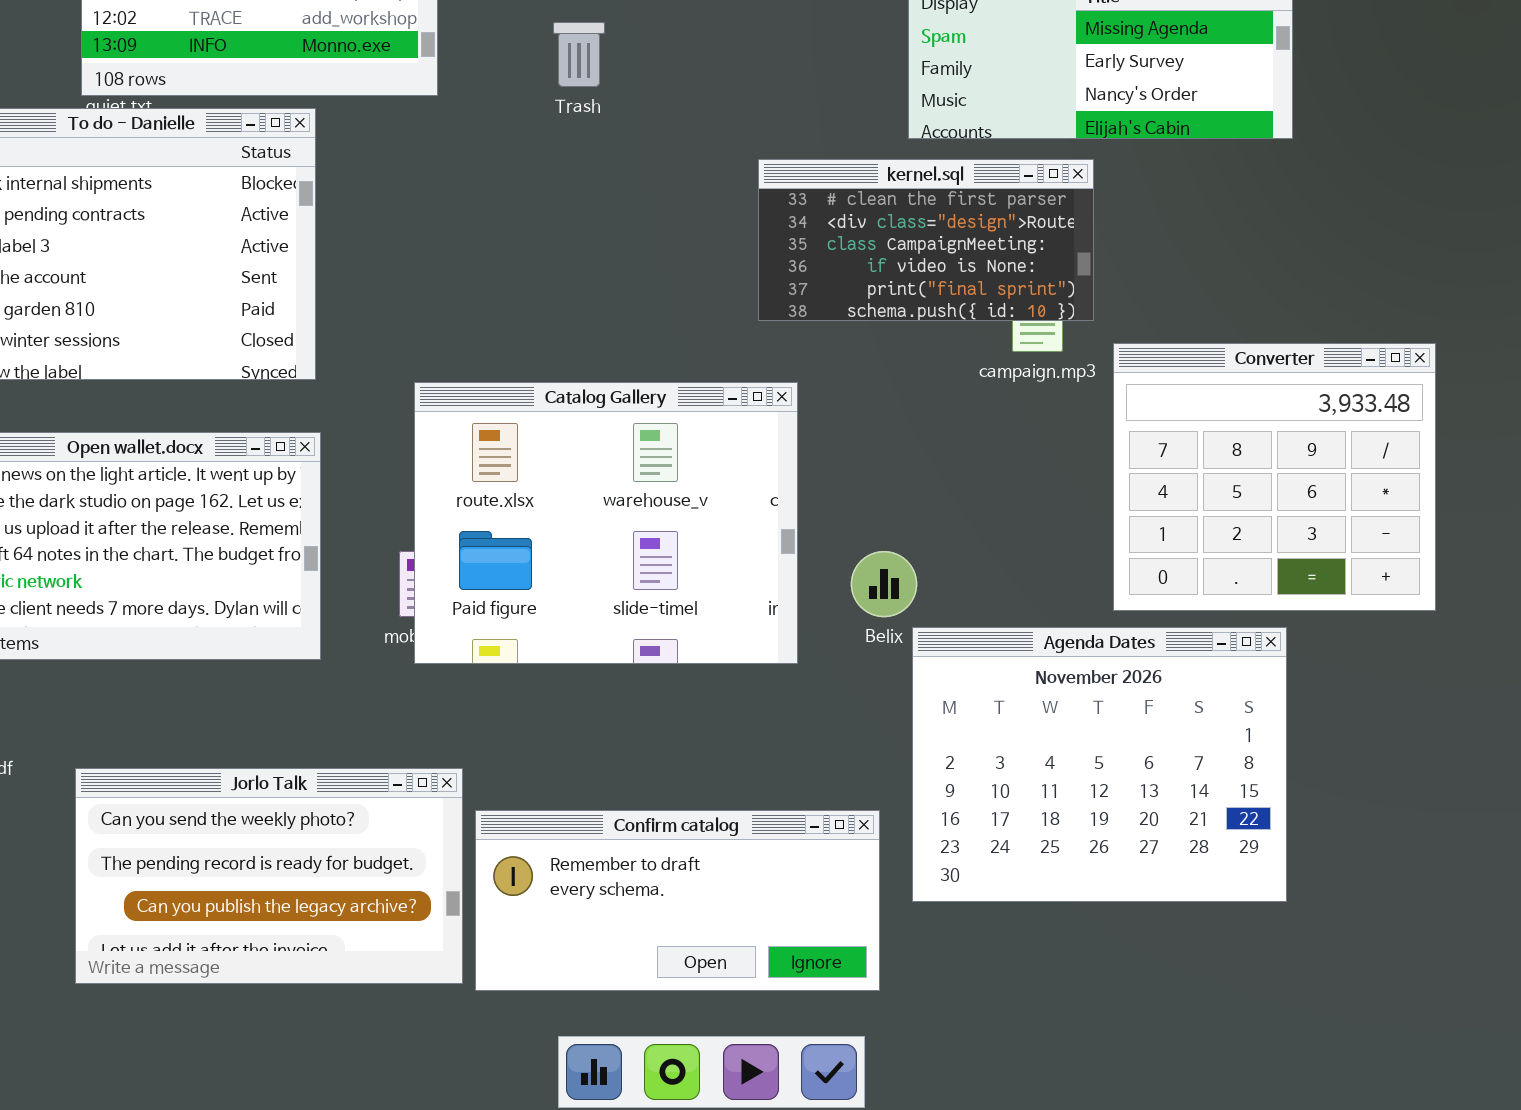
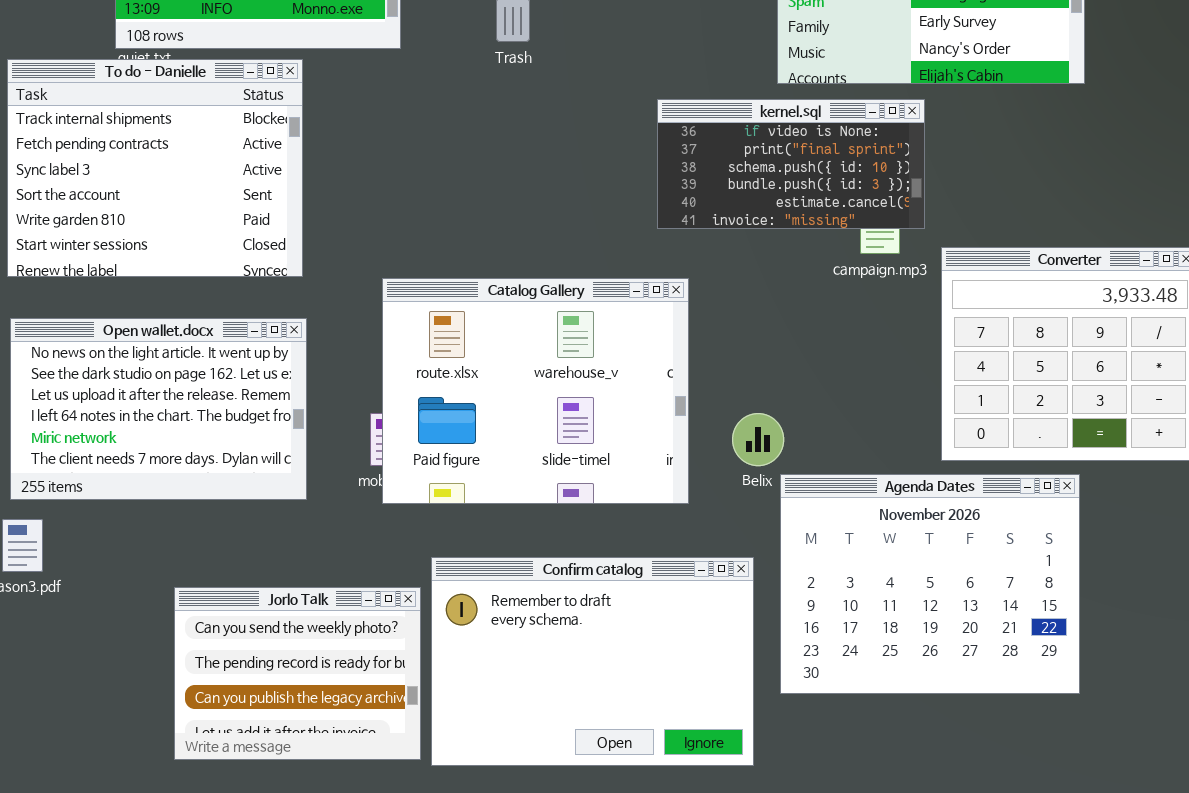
kernel.sql: [758,159,1094,321] -> [657,99,925,229], scrolled down 3 rows
Jorlo Talk: [75,768,463,984] -> [174,587,421,760], resized
Confirm catalog: [475,810,880,991] -> [431,557,754,766], resized

